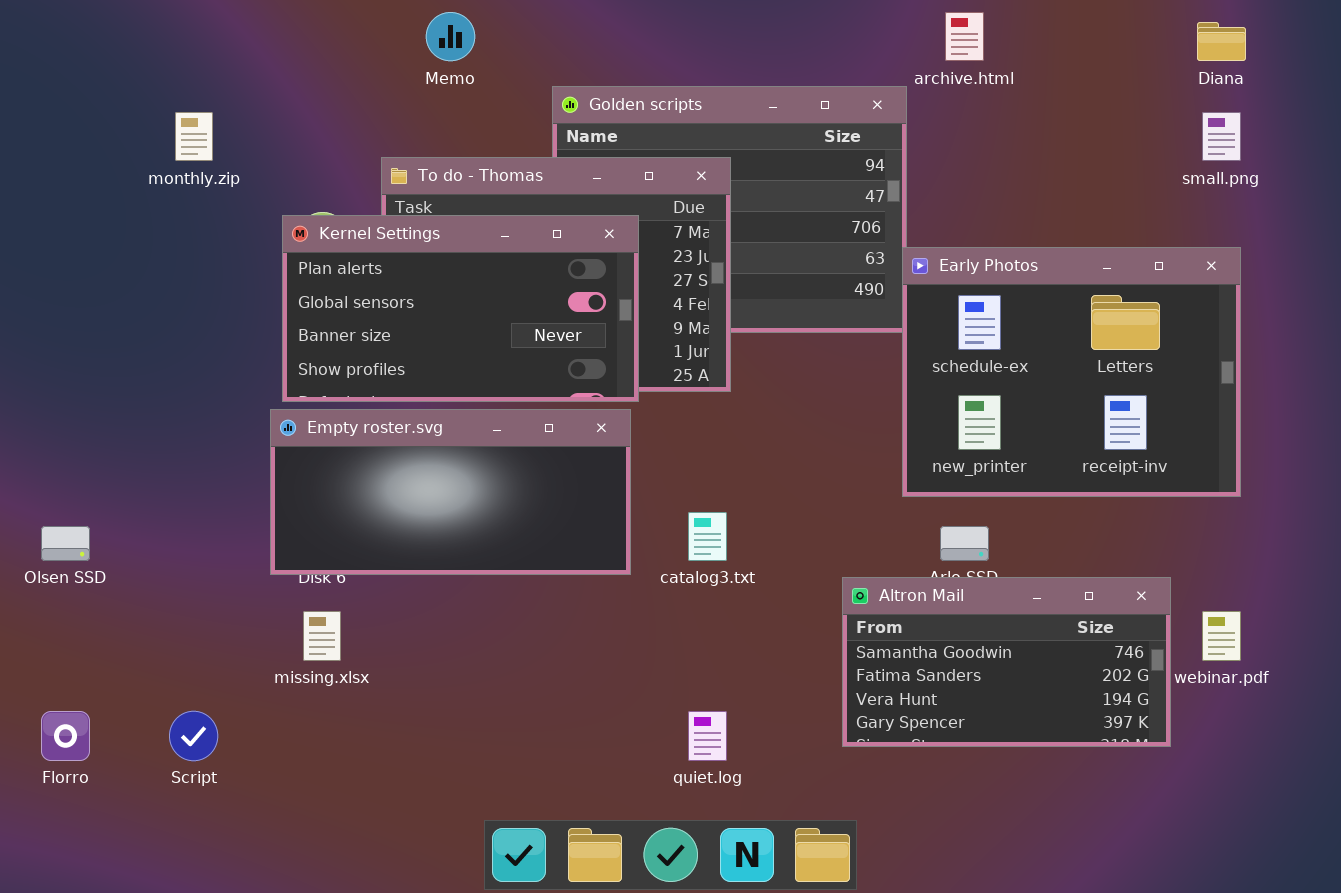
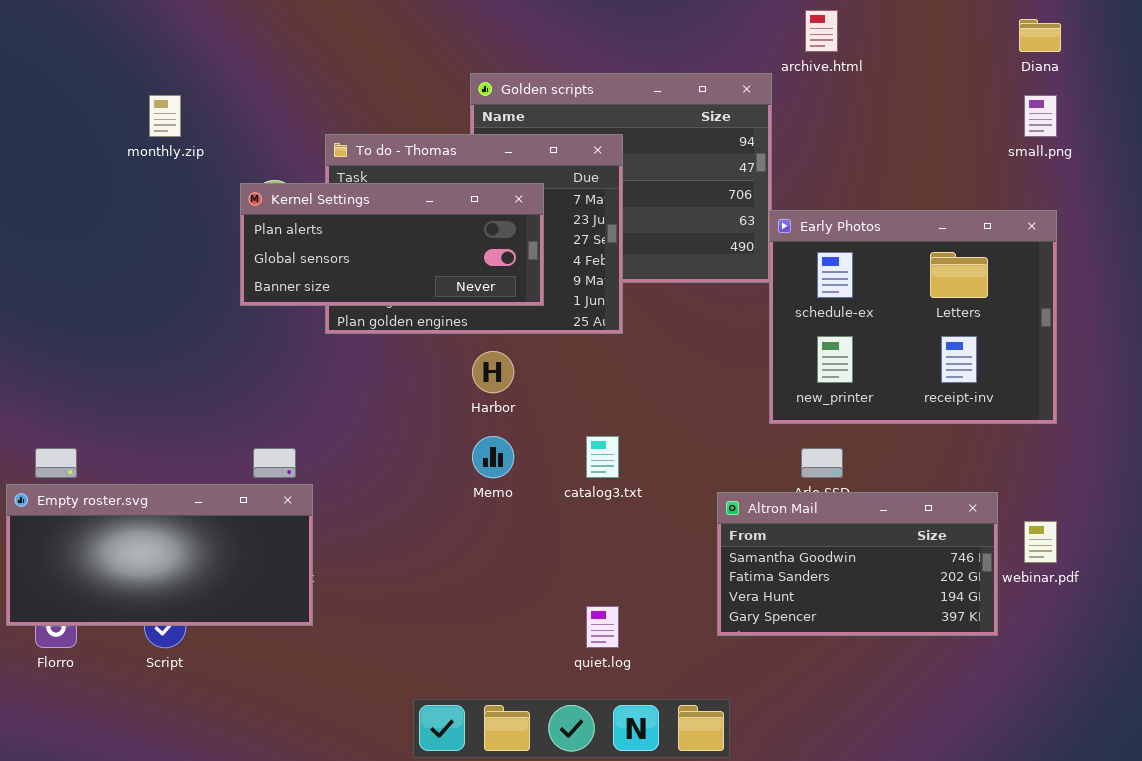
Memo: [426,12,475,61] -> [472,436,514,478], moved
Kernel Settings: [282,215,639,402] -> [240,183,544,306], resized
Empty roster.svg: [270,409,631,575] -> [6,484,313,626], moved

